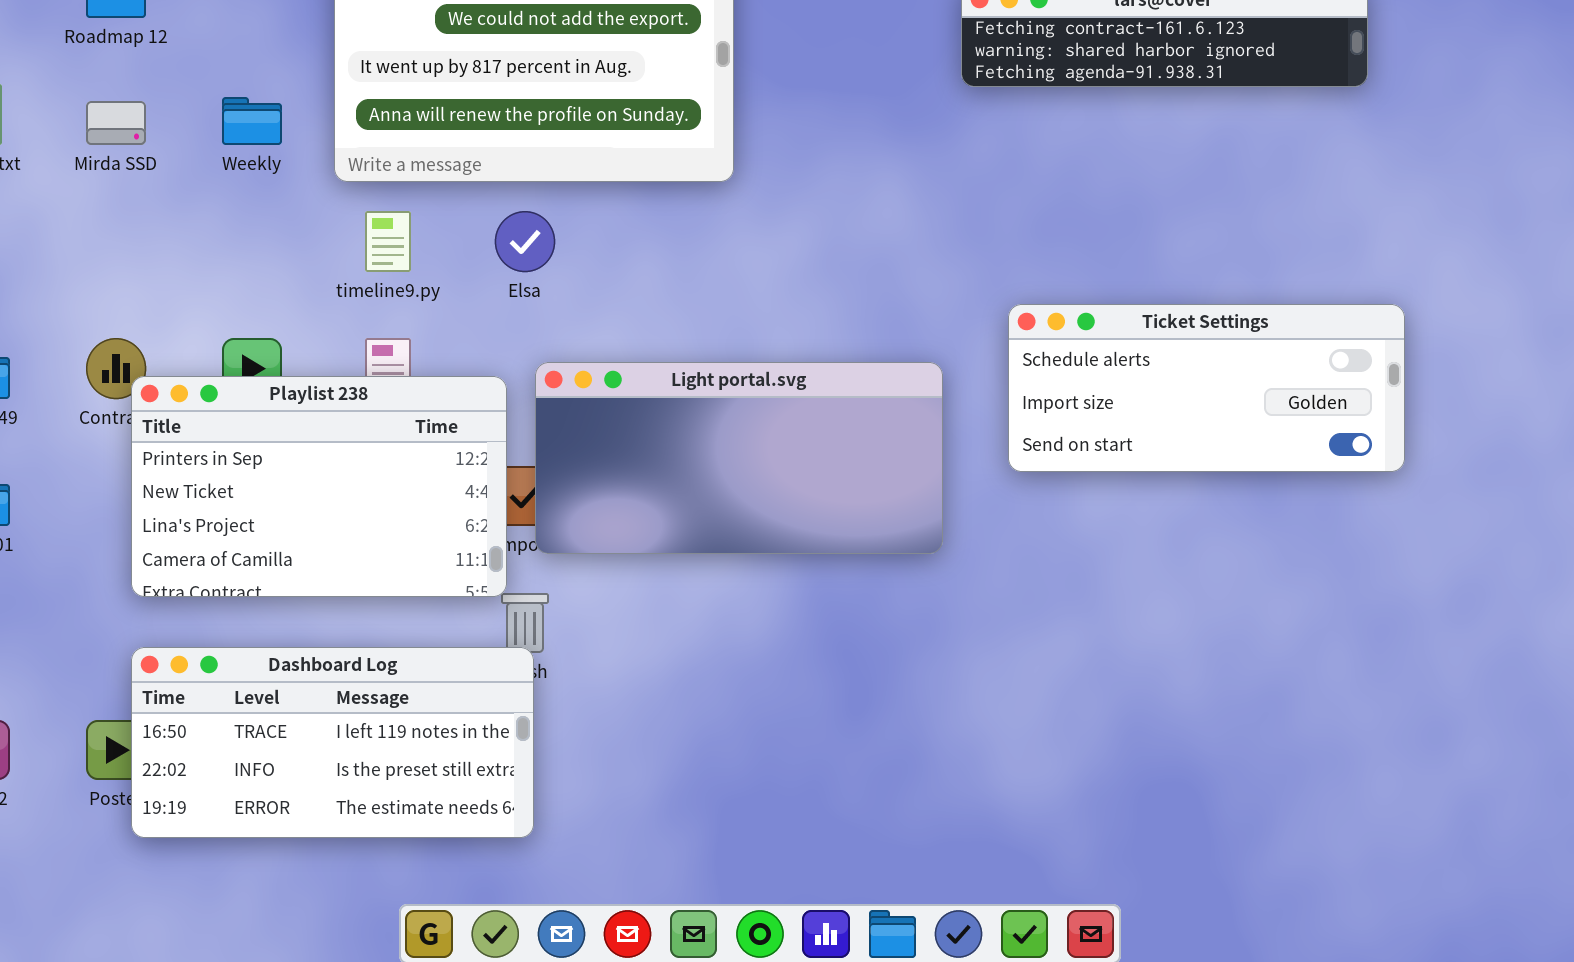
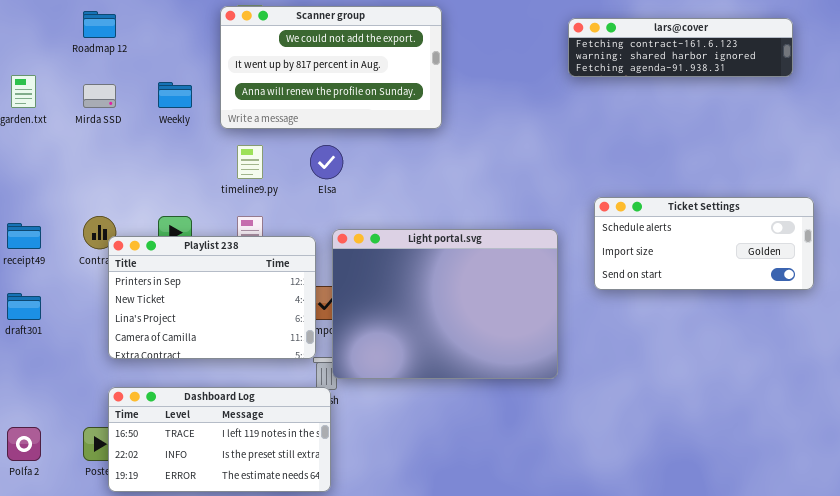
Light portal.svg: [535,362,943,554] -> [332,229,558,379], resized

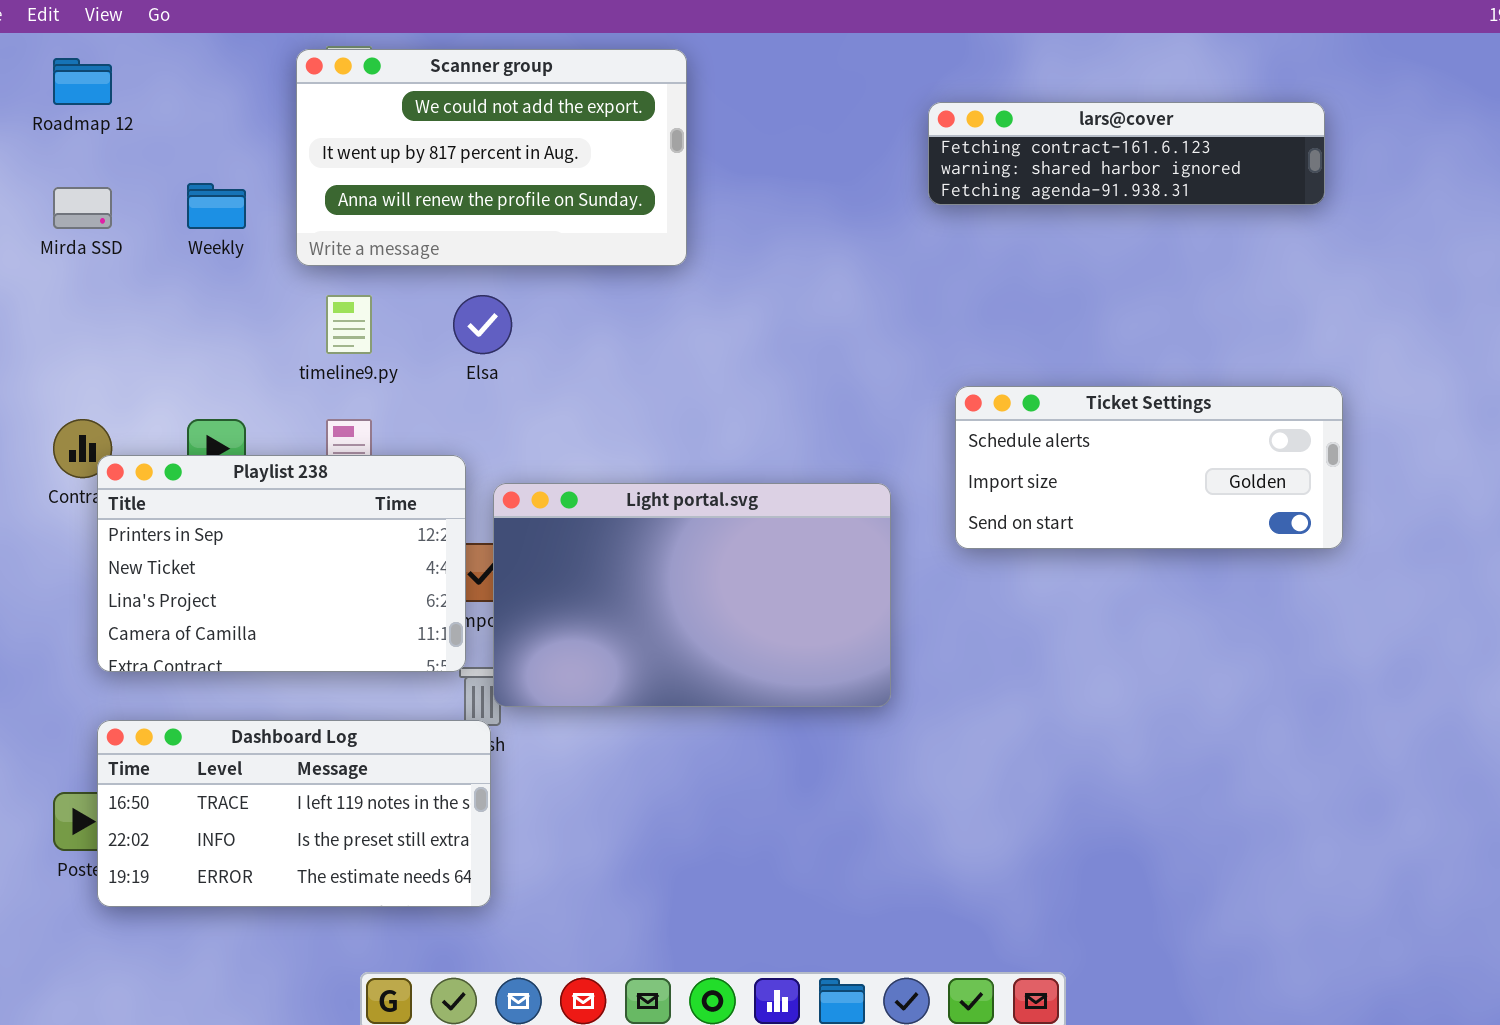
lars@cover: [568,18,793,77] -> [928,102,1325,205], moved
Light portal.svg: [332,229,558,379] -> [493,483,891,707], resized

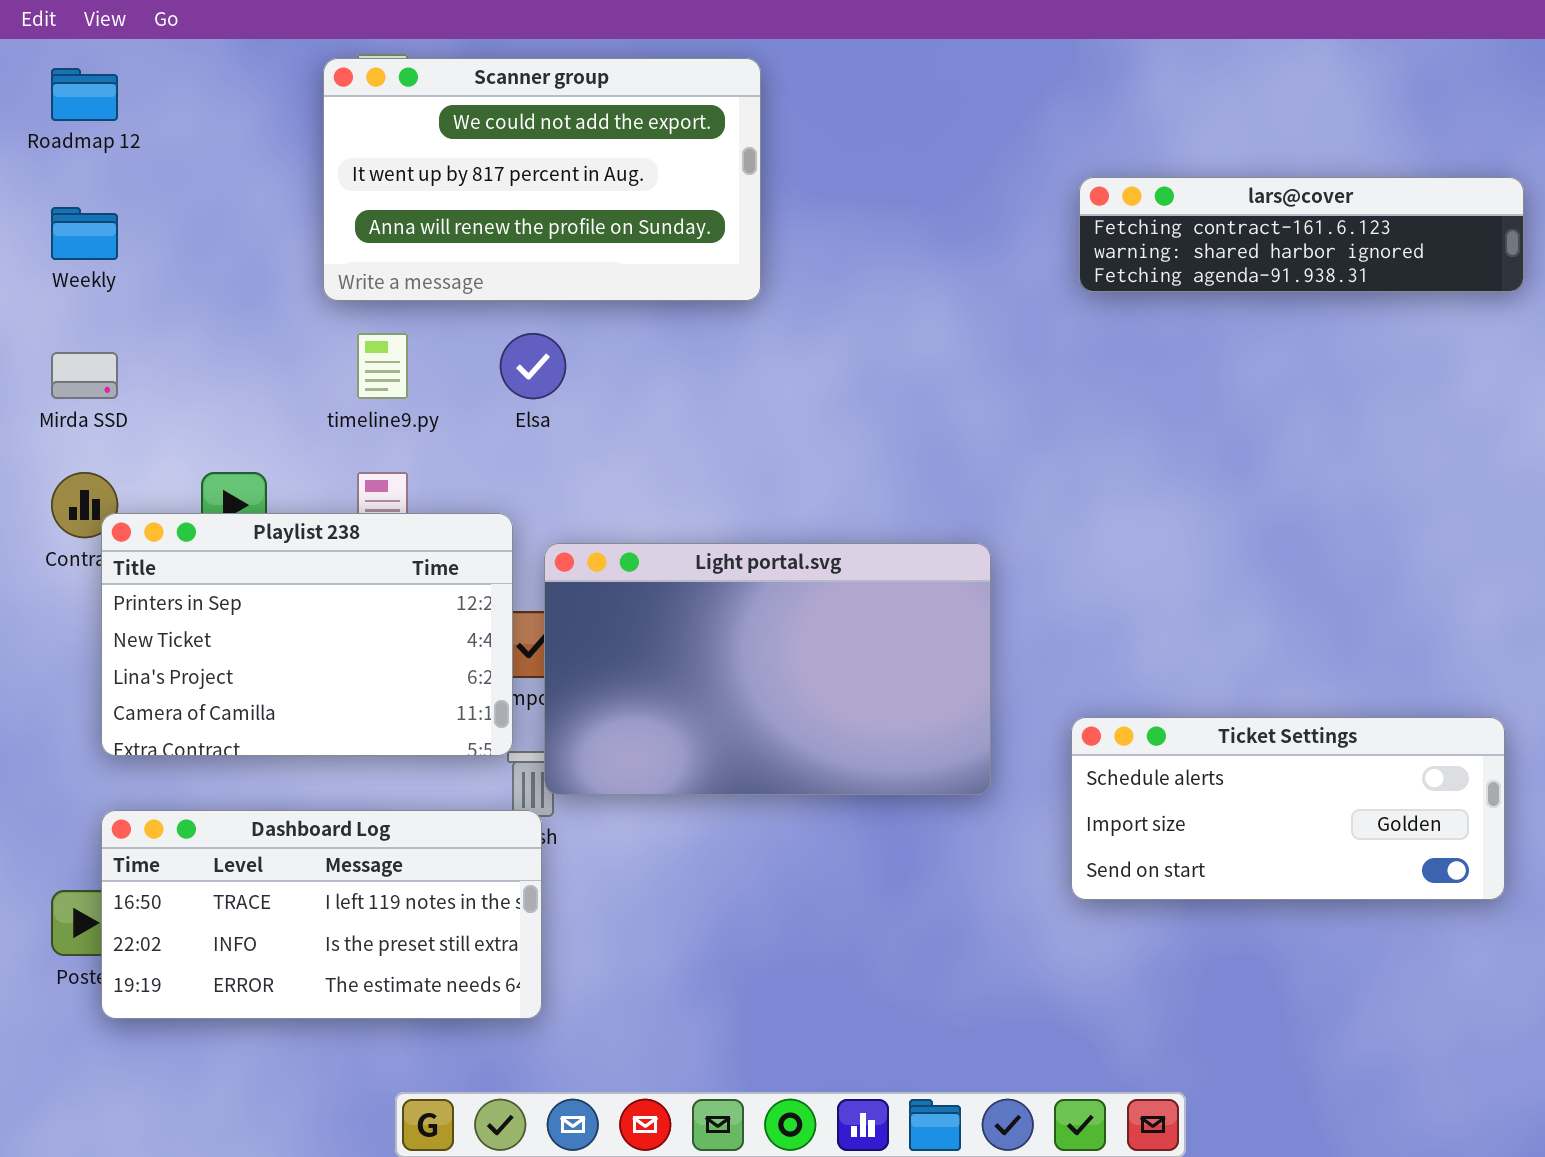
lars@cover: [928,102,1325,205] -> [1079,177,1524,292], moved
Weekly: [187,183,246,229] -> [51,207,118,260], moved
Mirda SSD: [53,187,112,229] -> [51,352,118,399], moved
Ticket Settings: [955,386,1343,549] -> [1071,717,1505,900], moved

